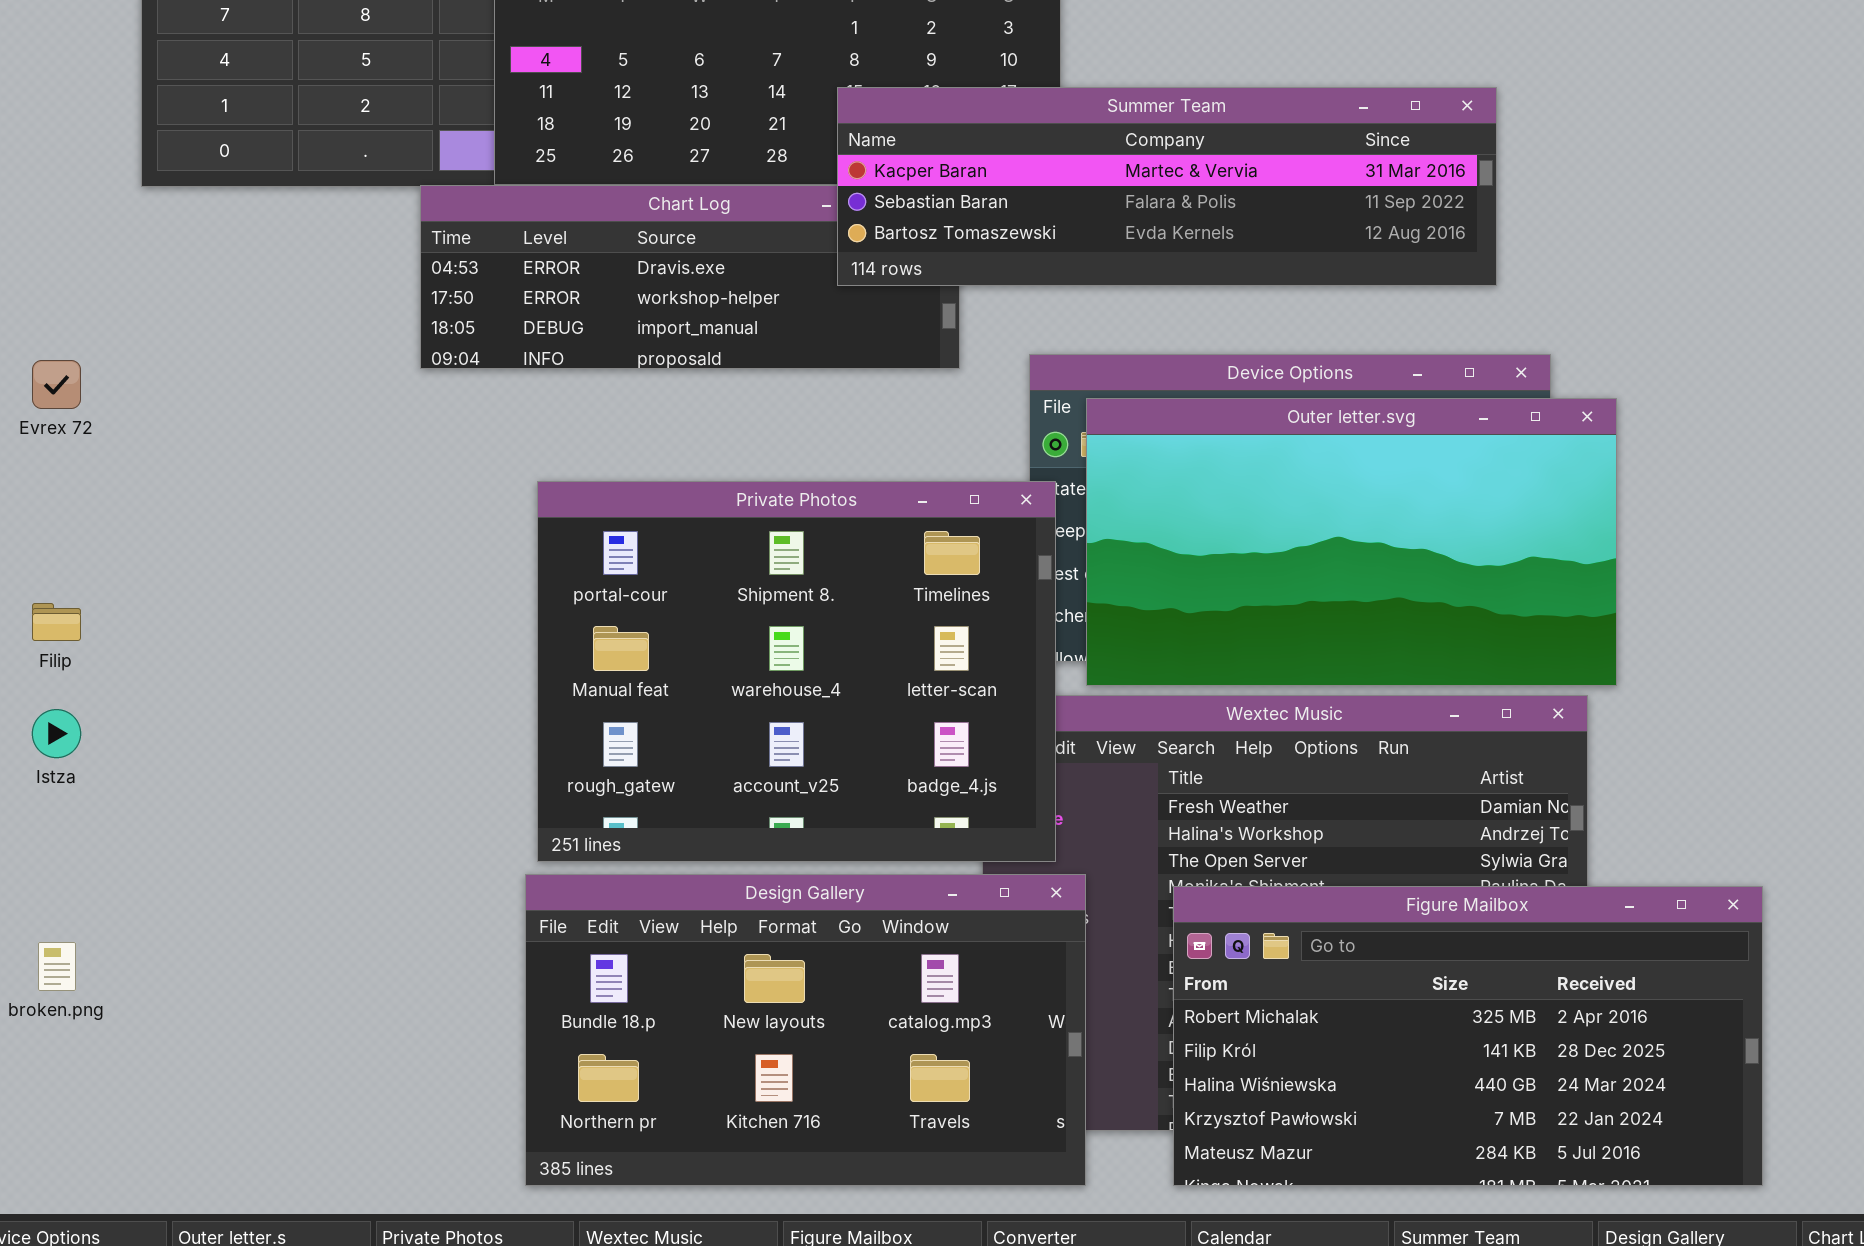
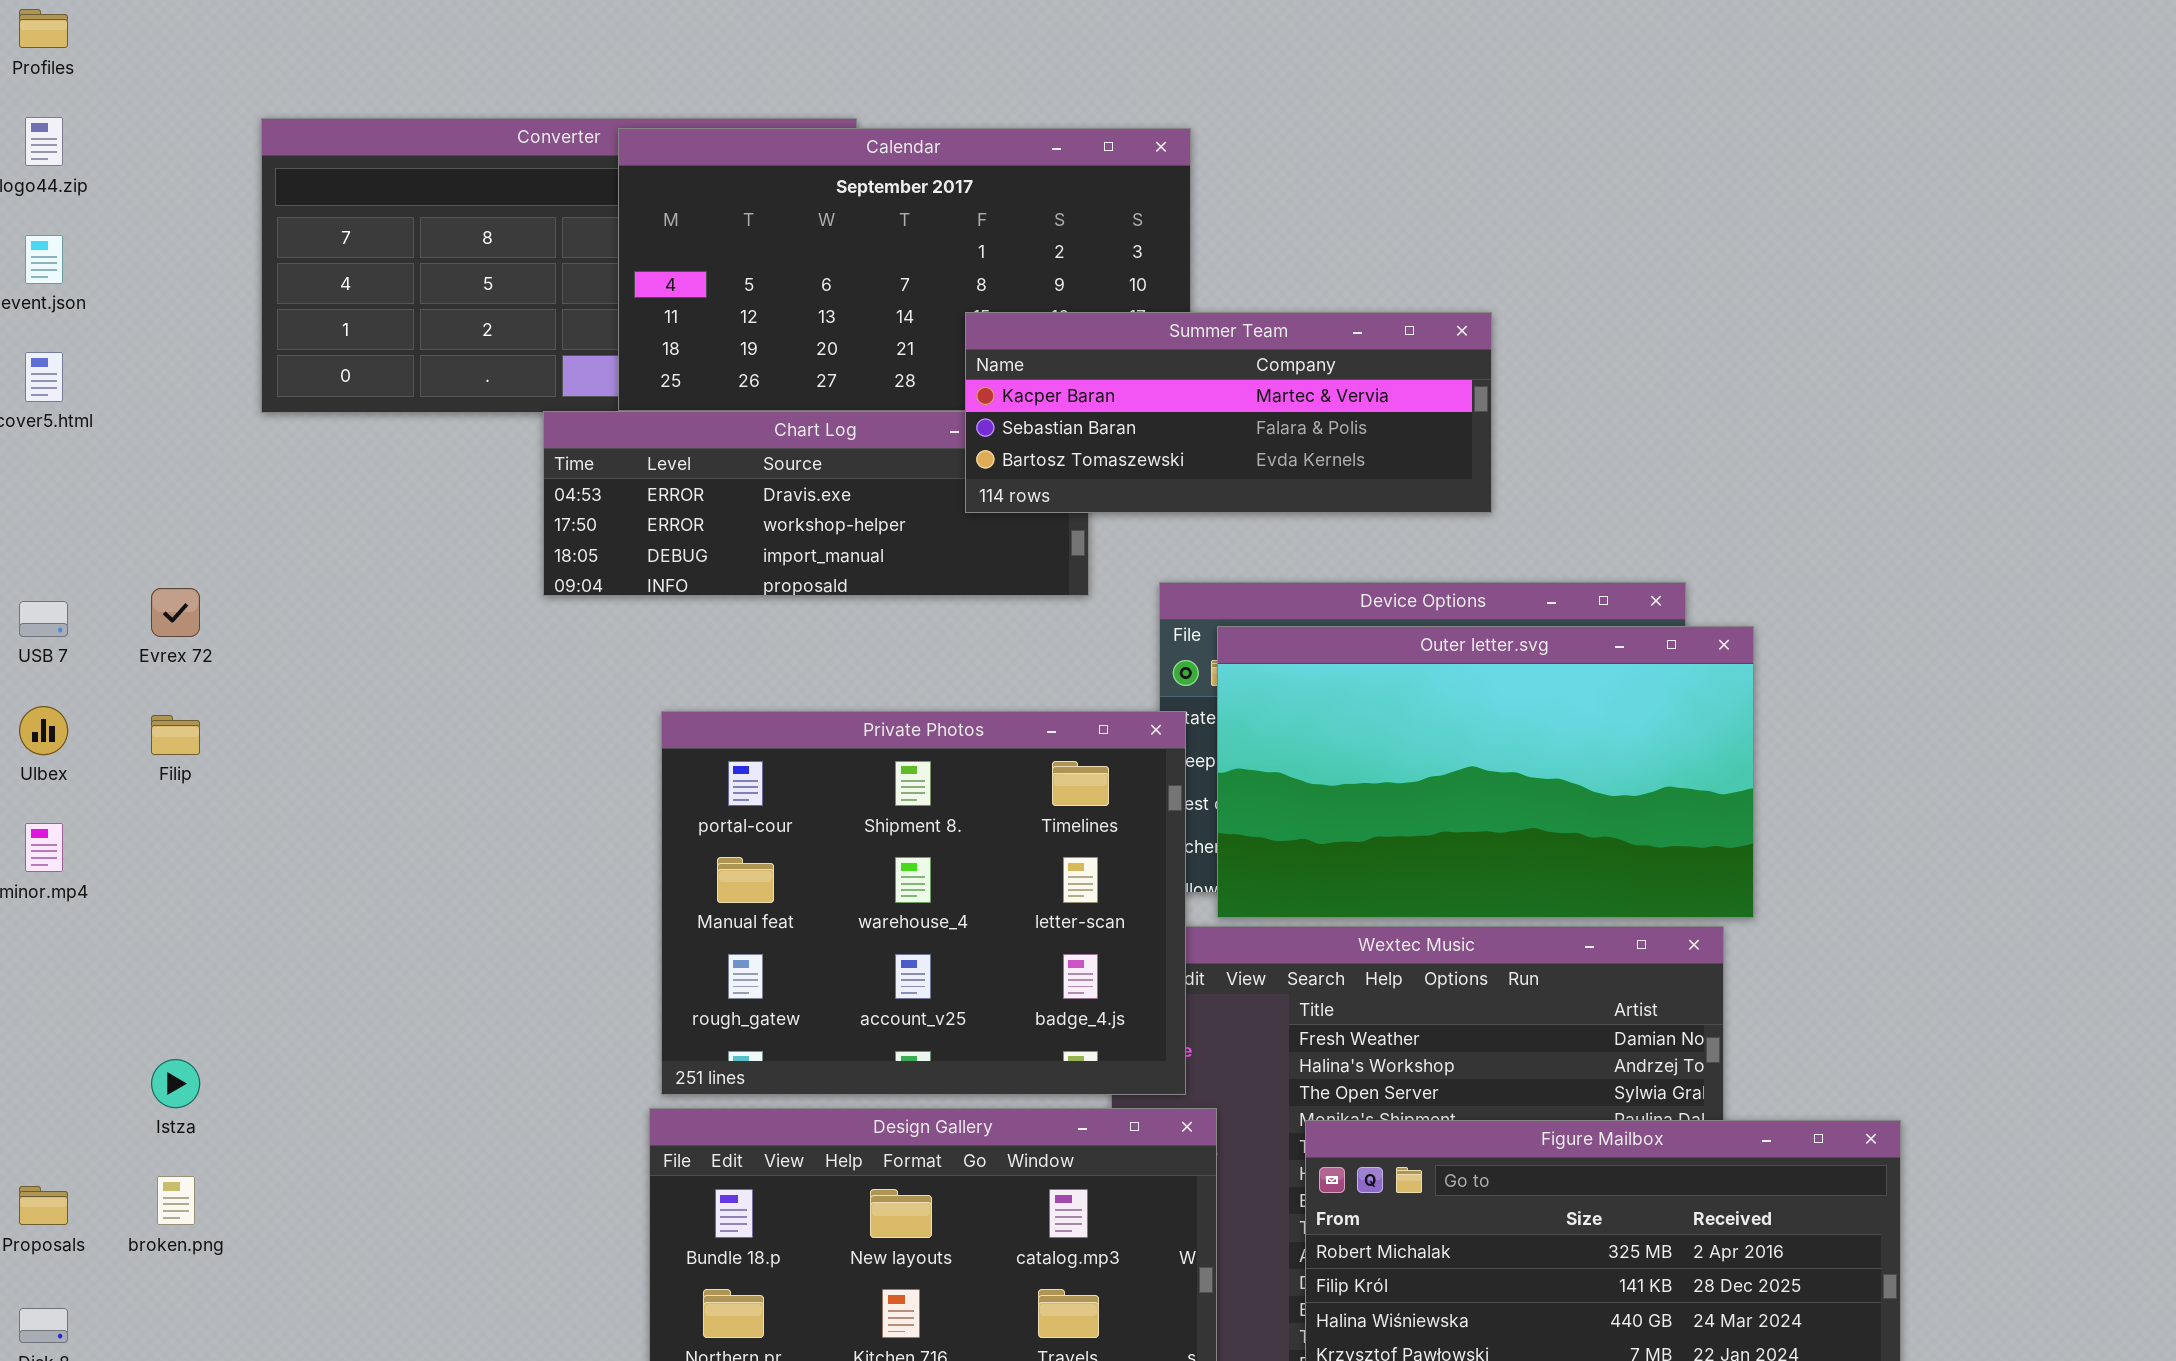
Summer Team: [837,87,1497,286] -> [965,312,1492,513], resized
Filip: [32,603,81,641] -> [151,715,200,755], moved
Istza: [32,709,81,758] -> [151,1059,200,1108], moved

